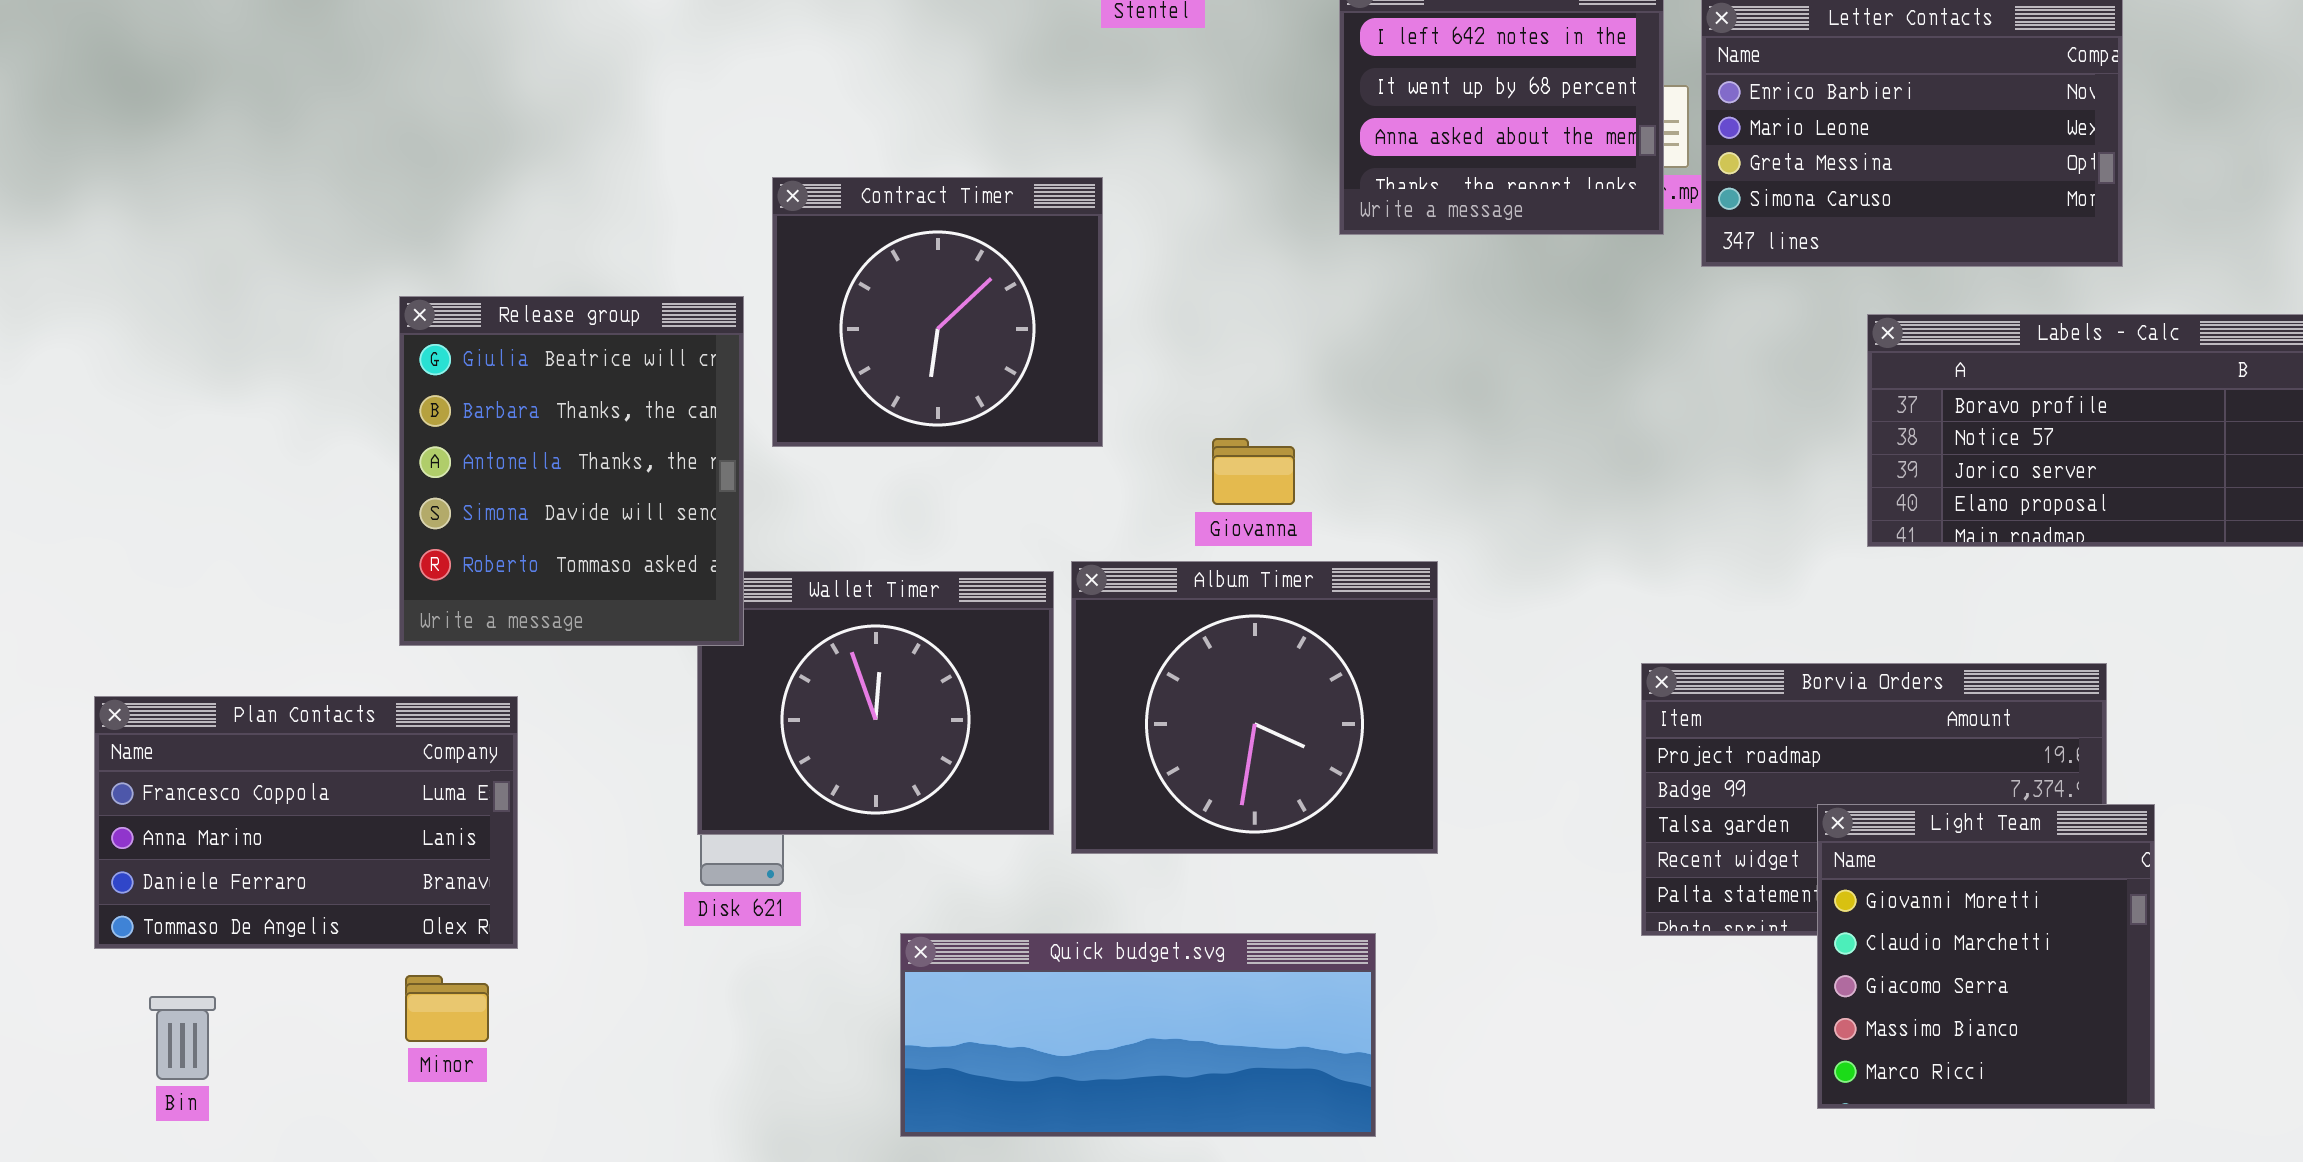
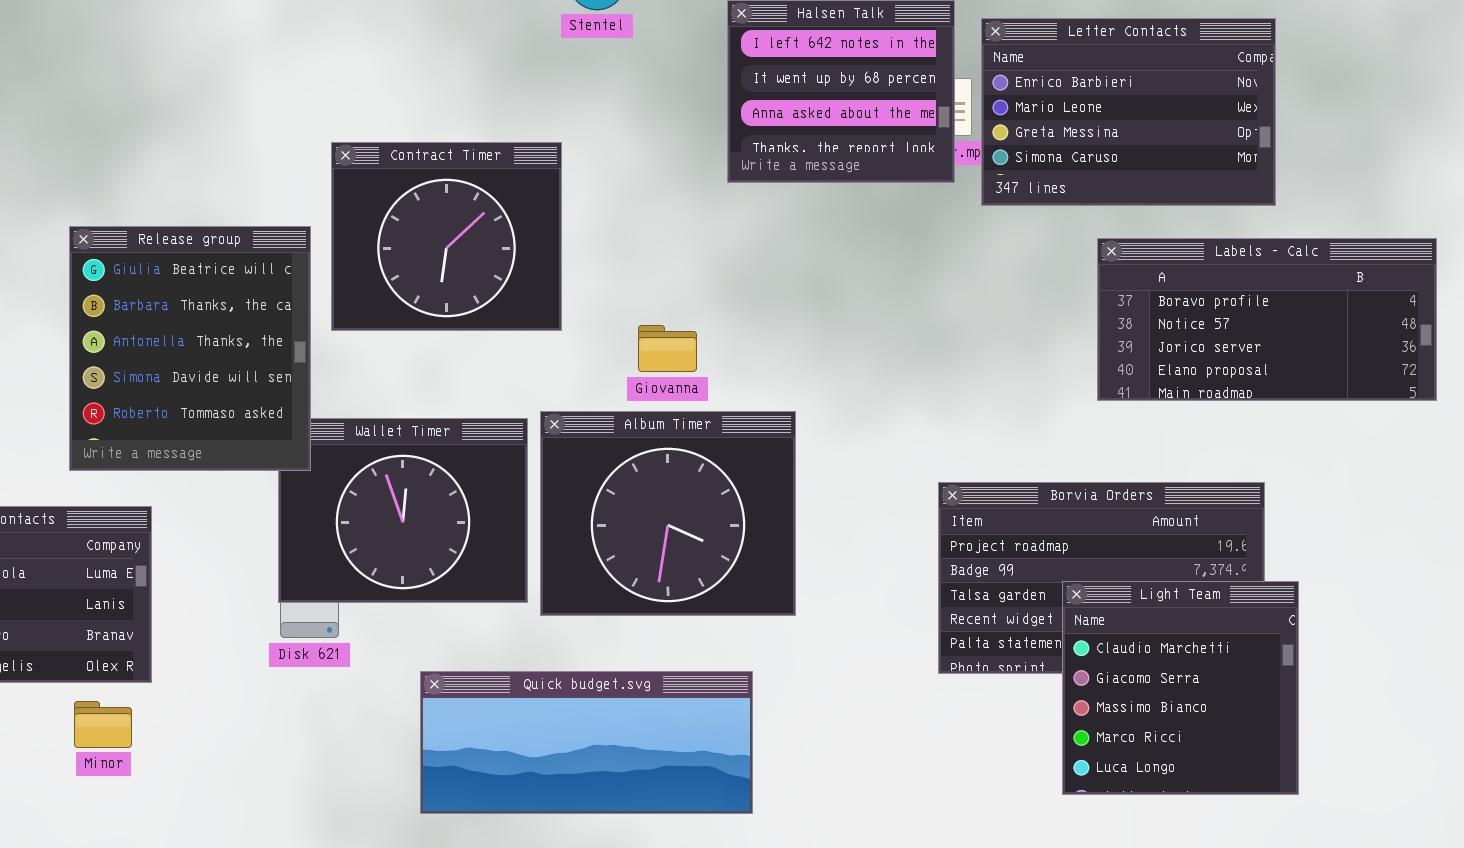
Light Team: [1817,804,2155,1109] -> [1062,581,1299,795], scrolled down 1 row

